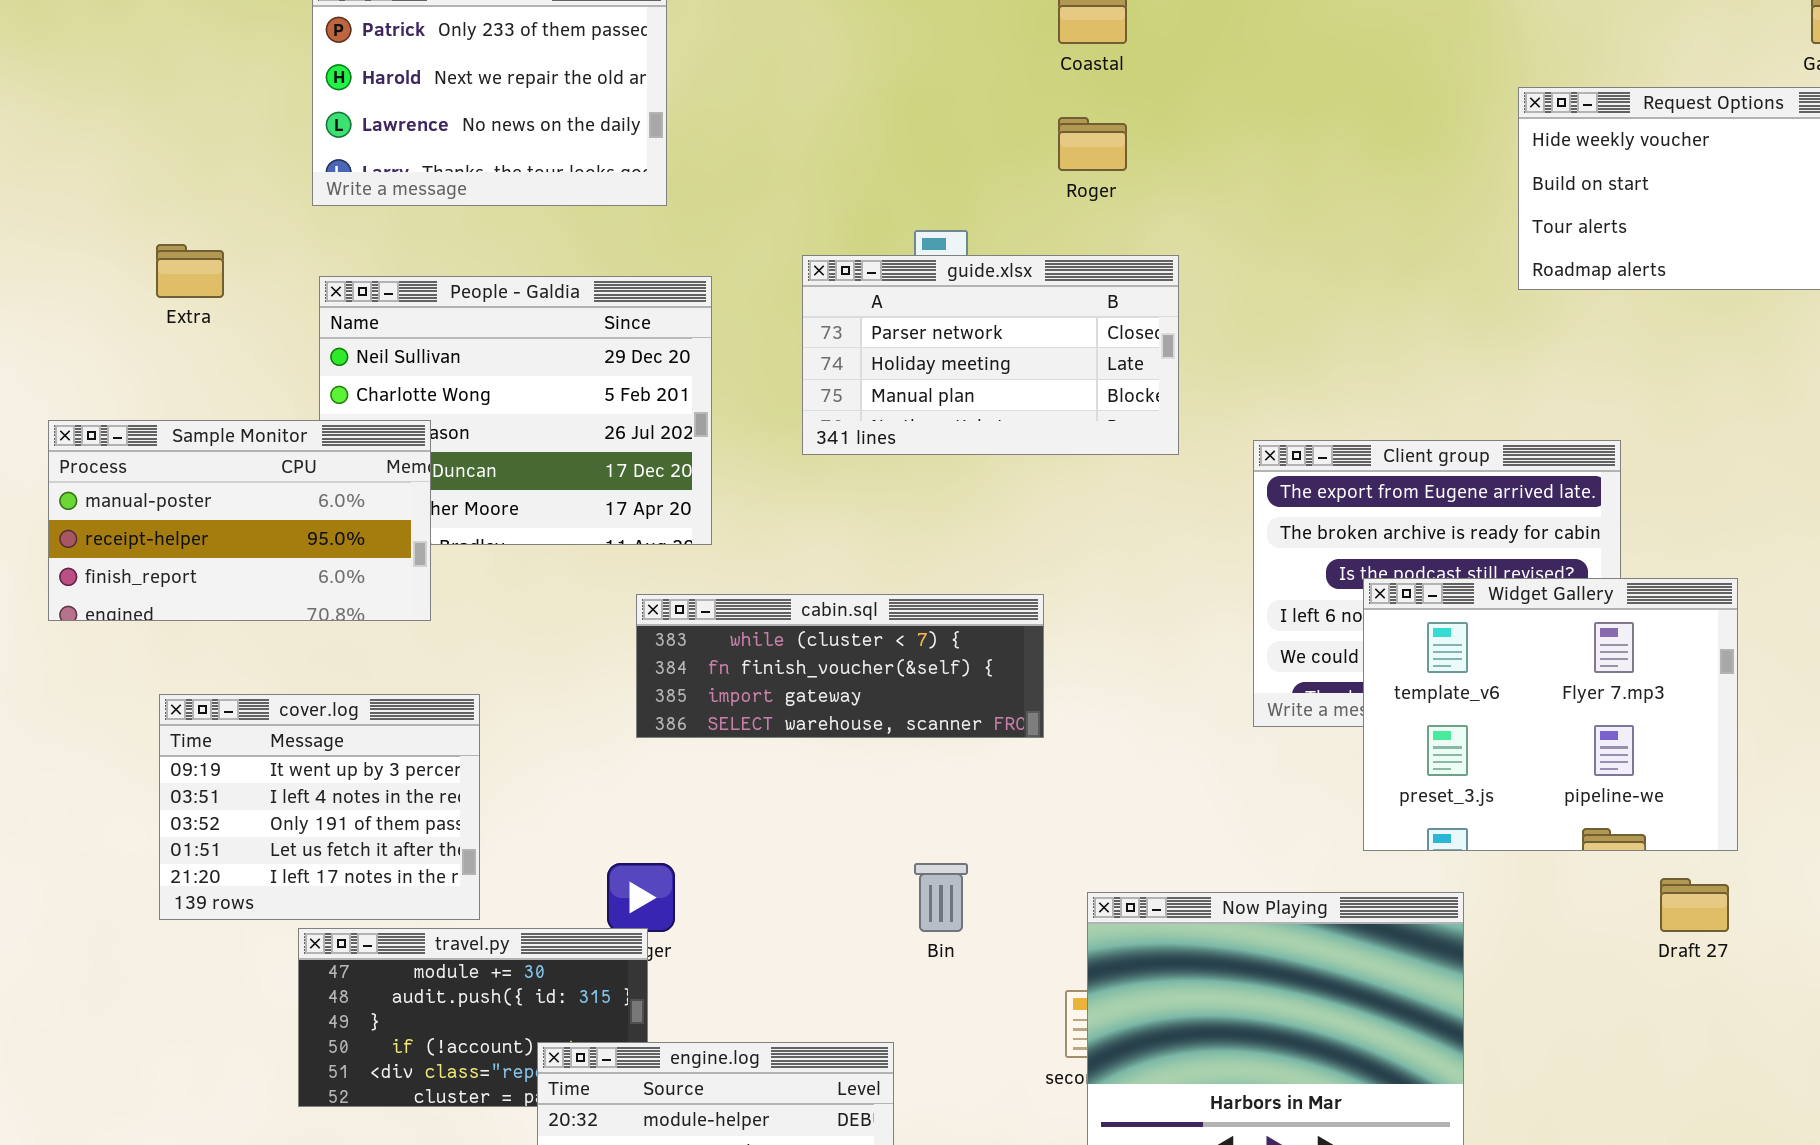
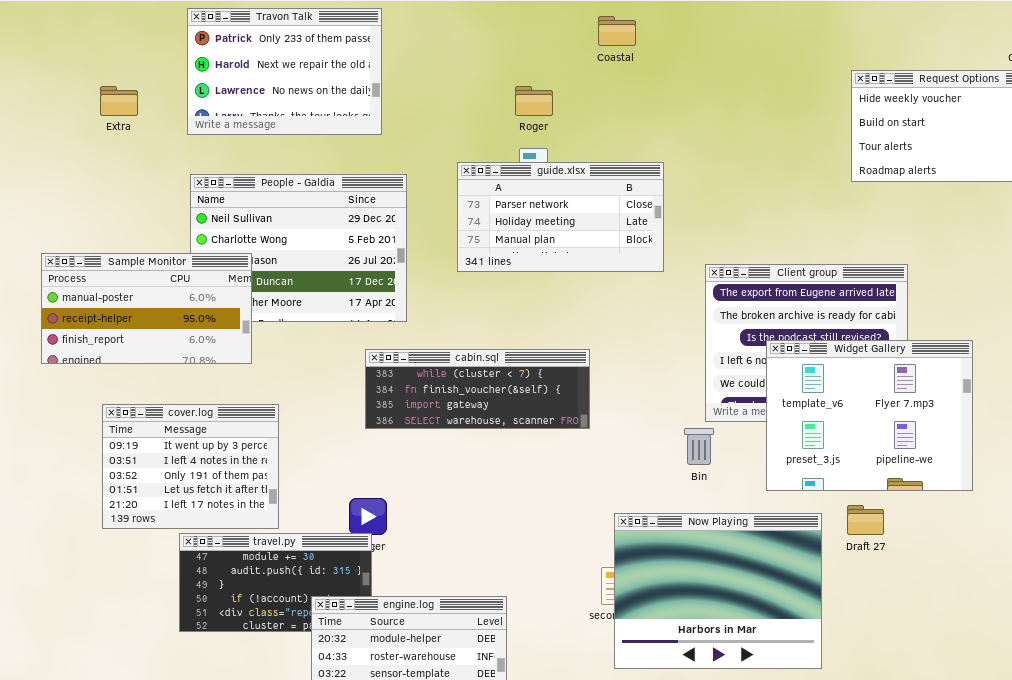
Roger: [1058,117,1127,171] -> [515,86,553,116], moved
Extra: [156,244,224,298] -> [100,86,138,116], moved
Bin: [914,863,968,932] -> [684,428,714,465], moved
Draft 27: [1660,878,1729,932] -> [847,505,884,535], moved

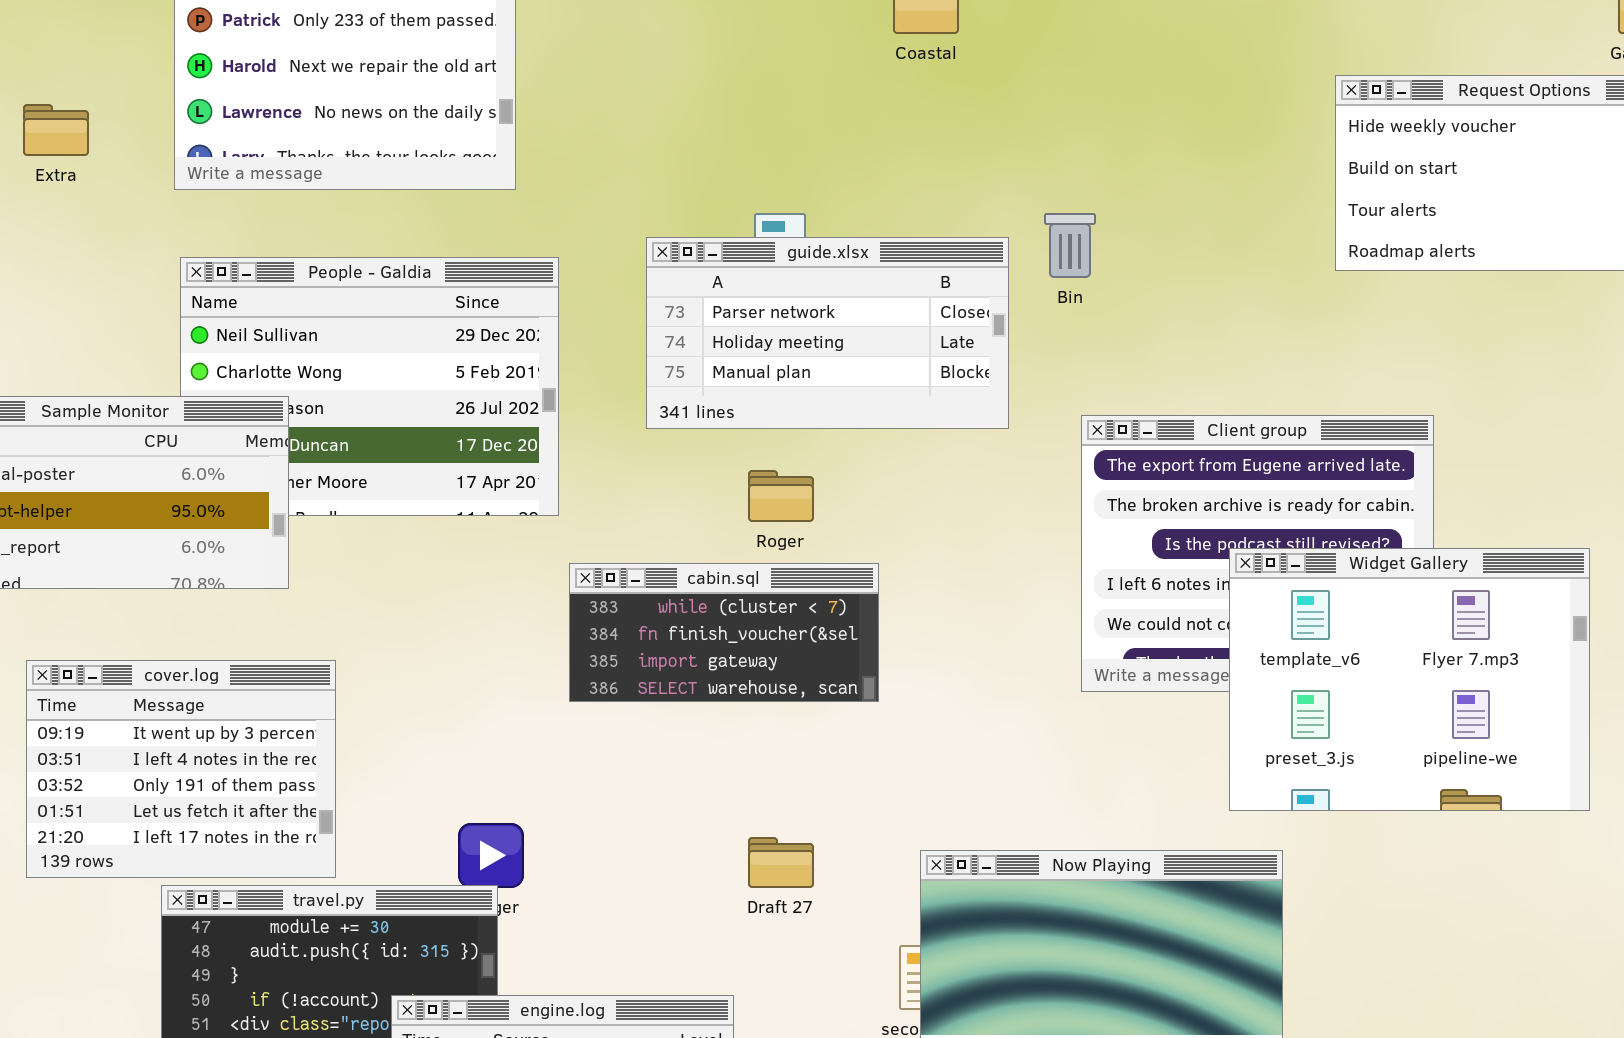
Roger: [515,86,553,116] -> [748,470,814,522], moved
Widget Gallery: [766,340,973,491] -> [1229,548,1590,811], moved
cabin.sql: [365,349,590,429] -> [569,563,879,702], resized
Bin: [684,428,714,465] -> [1044,213,1096,278], moved
Draft 27: [847,505,884,535] -> [748,837,814,888], moved

